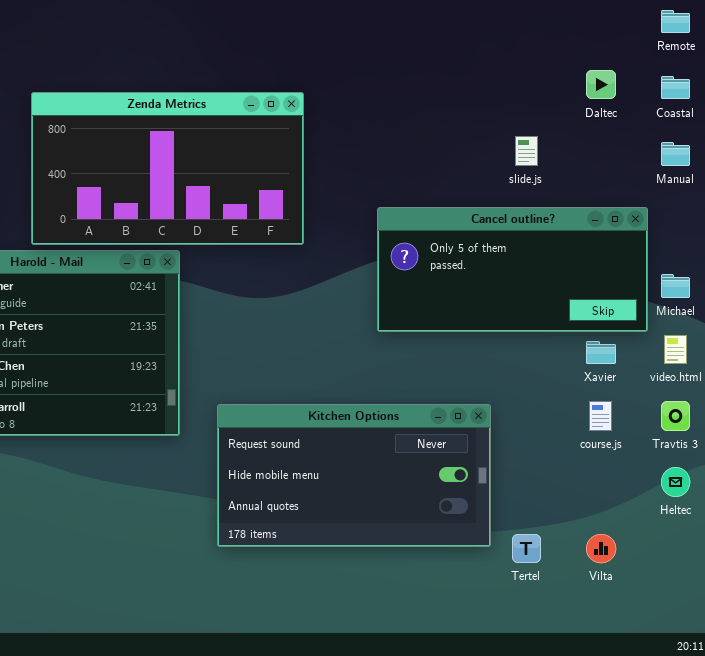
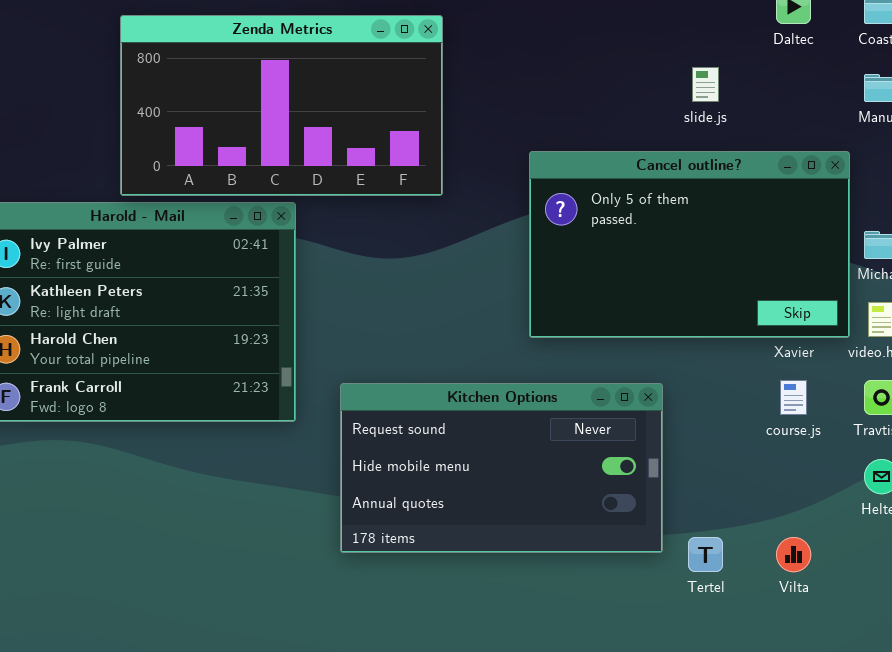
Cancel outline?: [377,207,648,332] -> [529,151,850,338], resized

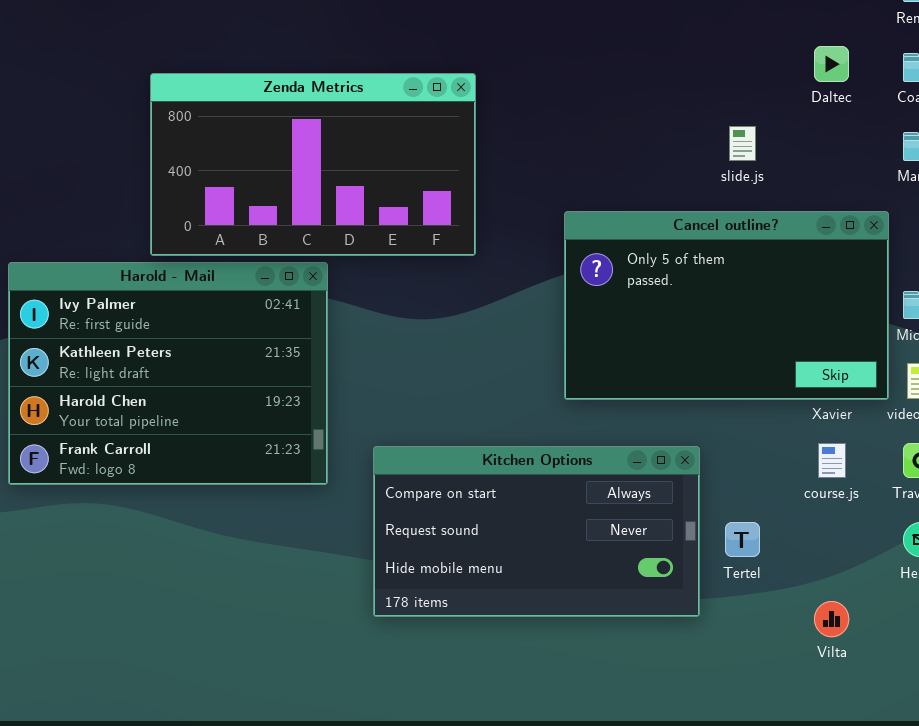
Kitchen Options: [340,383,663,553] -> [373,446,700,617], scrolled up 1 row
Tertel: [688,537,723,572] -> [725,522,760,557], moved

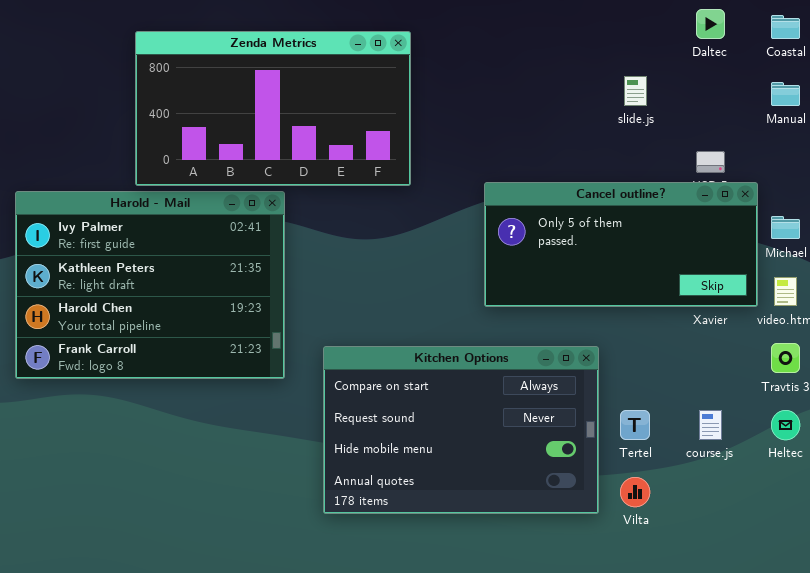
Cancel outline?: [564,211,889,400] -> [484,182,758,307], resized
course.js: [818,443,846,478] -> [699,410,722,440], moved
Kitchen Options: [373,446,700,617] -> [323,346,599,514], resized
Vilta: [814,601,849,637] -> [620,477,650,507], moved

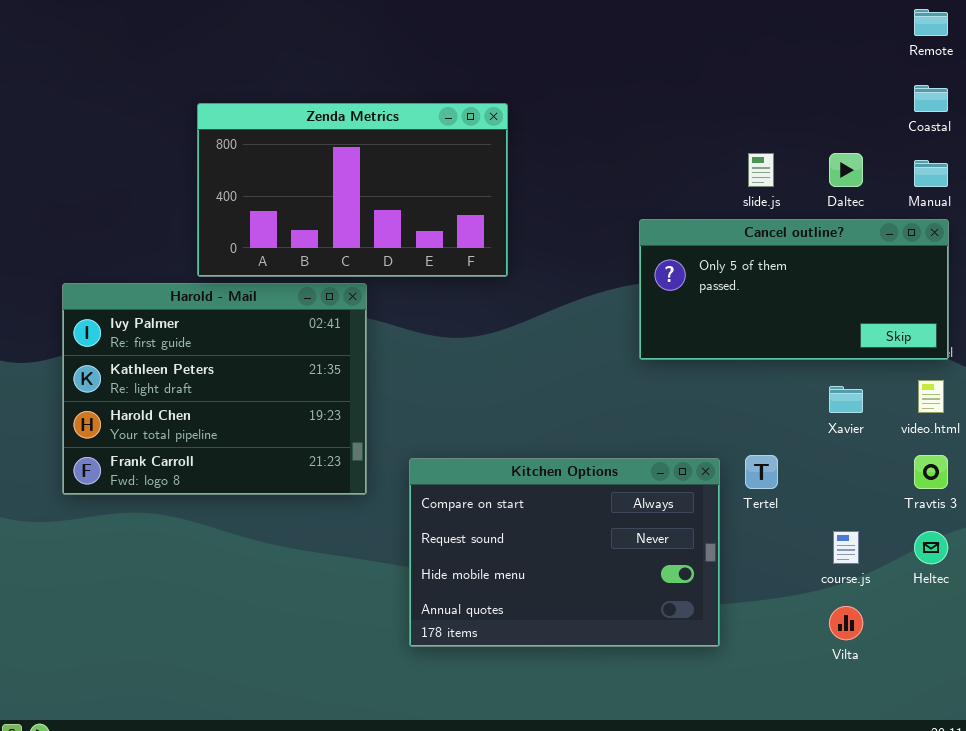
Daltec: [696,9,725,39] -> [829,153,863,187], moved
Cancel outline?: [484,182,758,307] -> [639,219,949,360], moved
Tertel: [620,410,650,440] -> [745,455,778,489], moved
Vilta: [620,477,650,507] -> [829,606,863,640], moved

